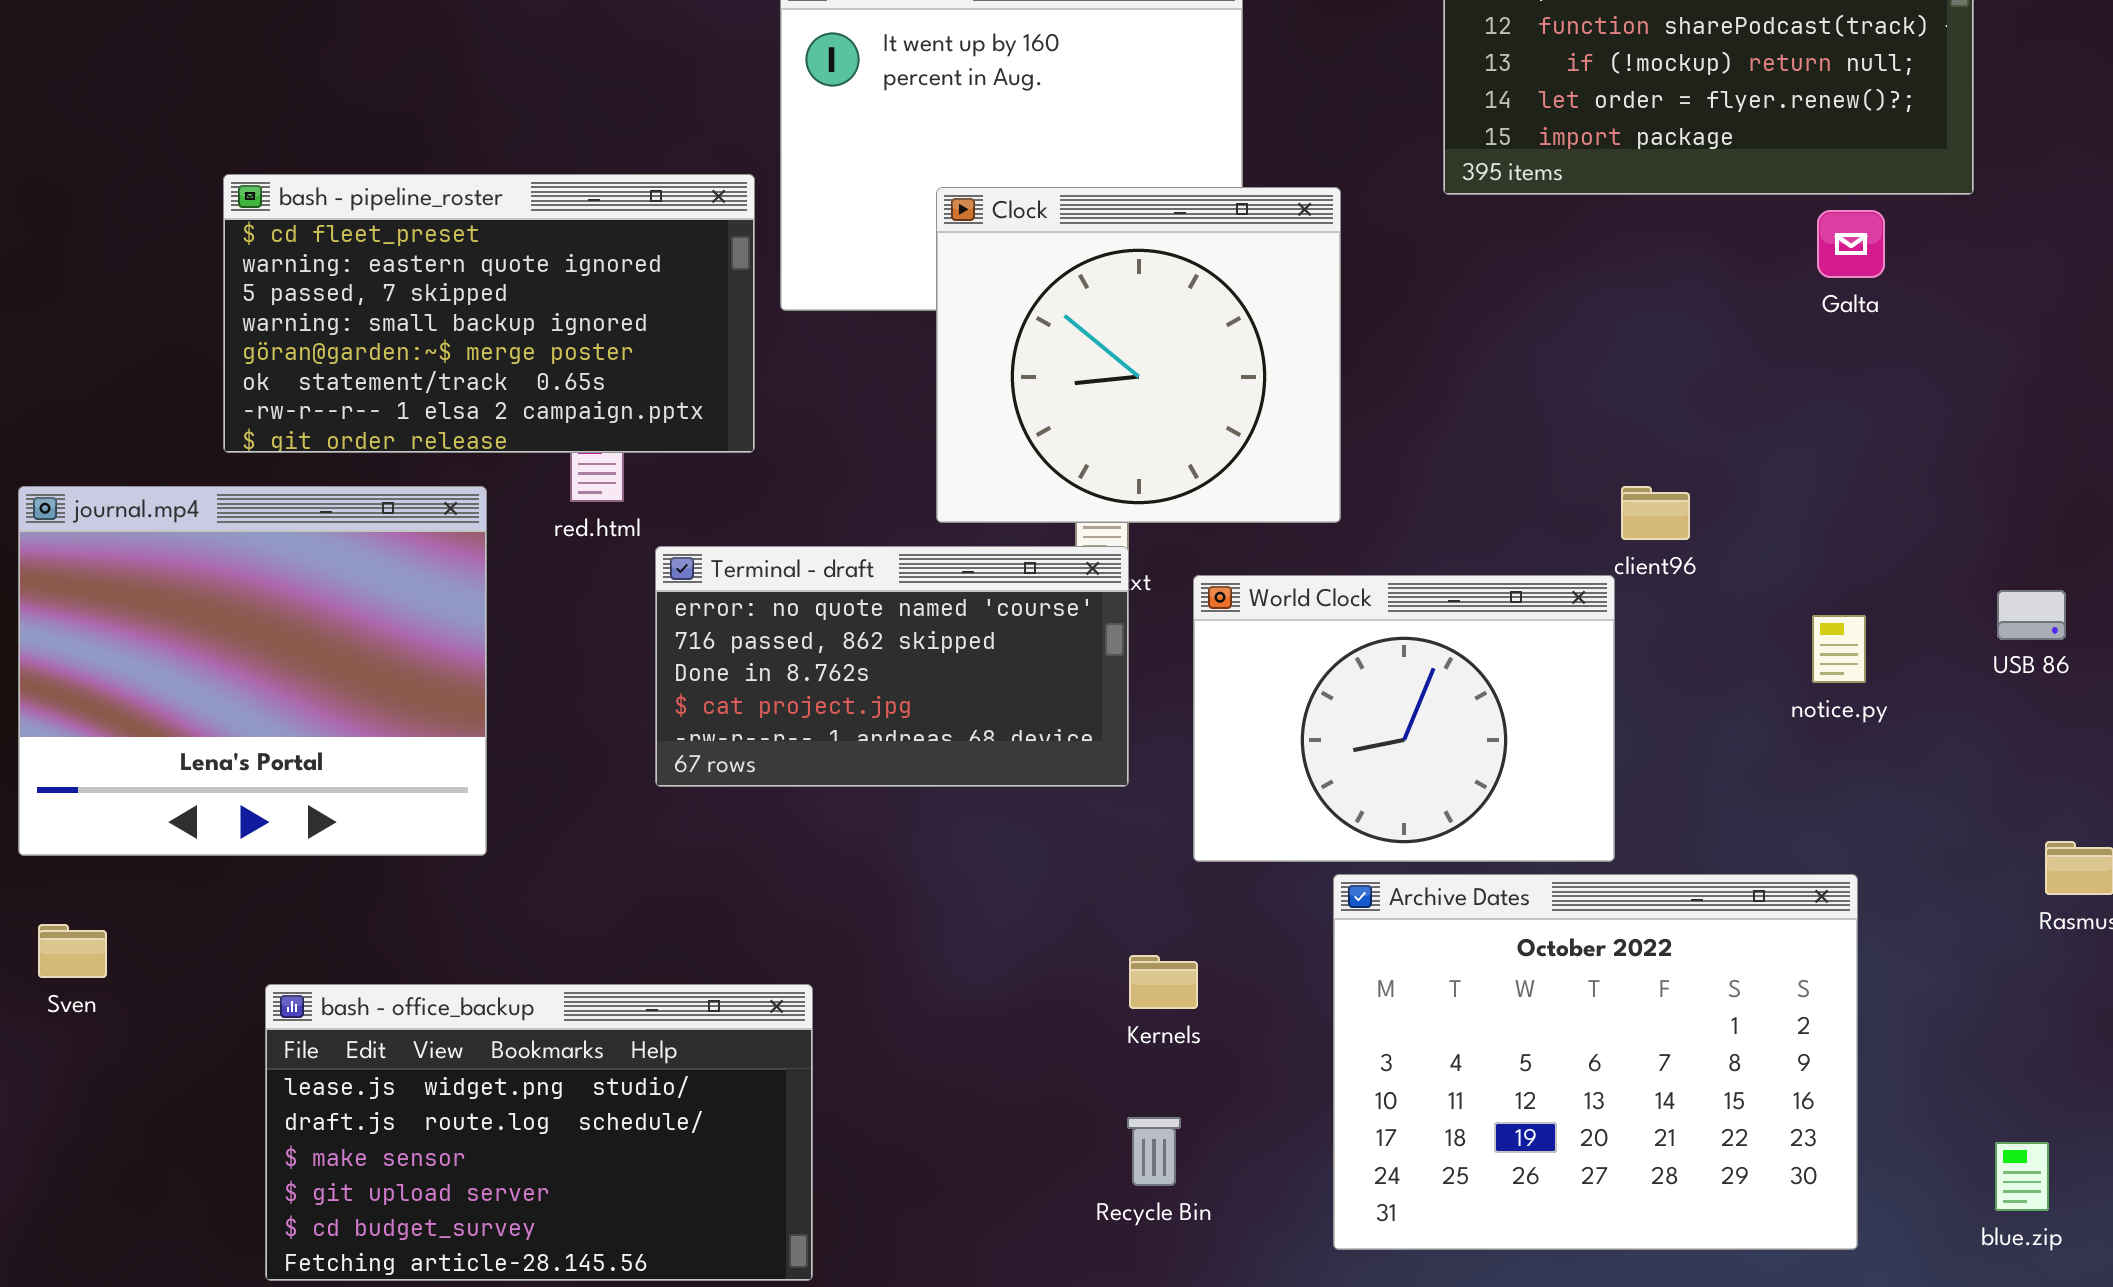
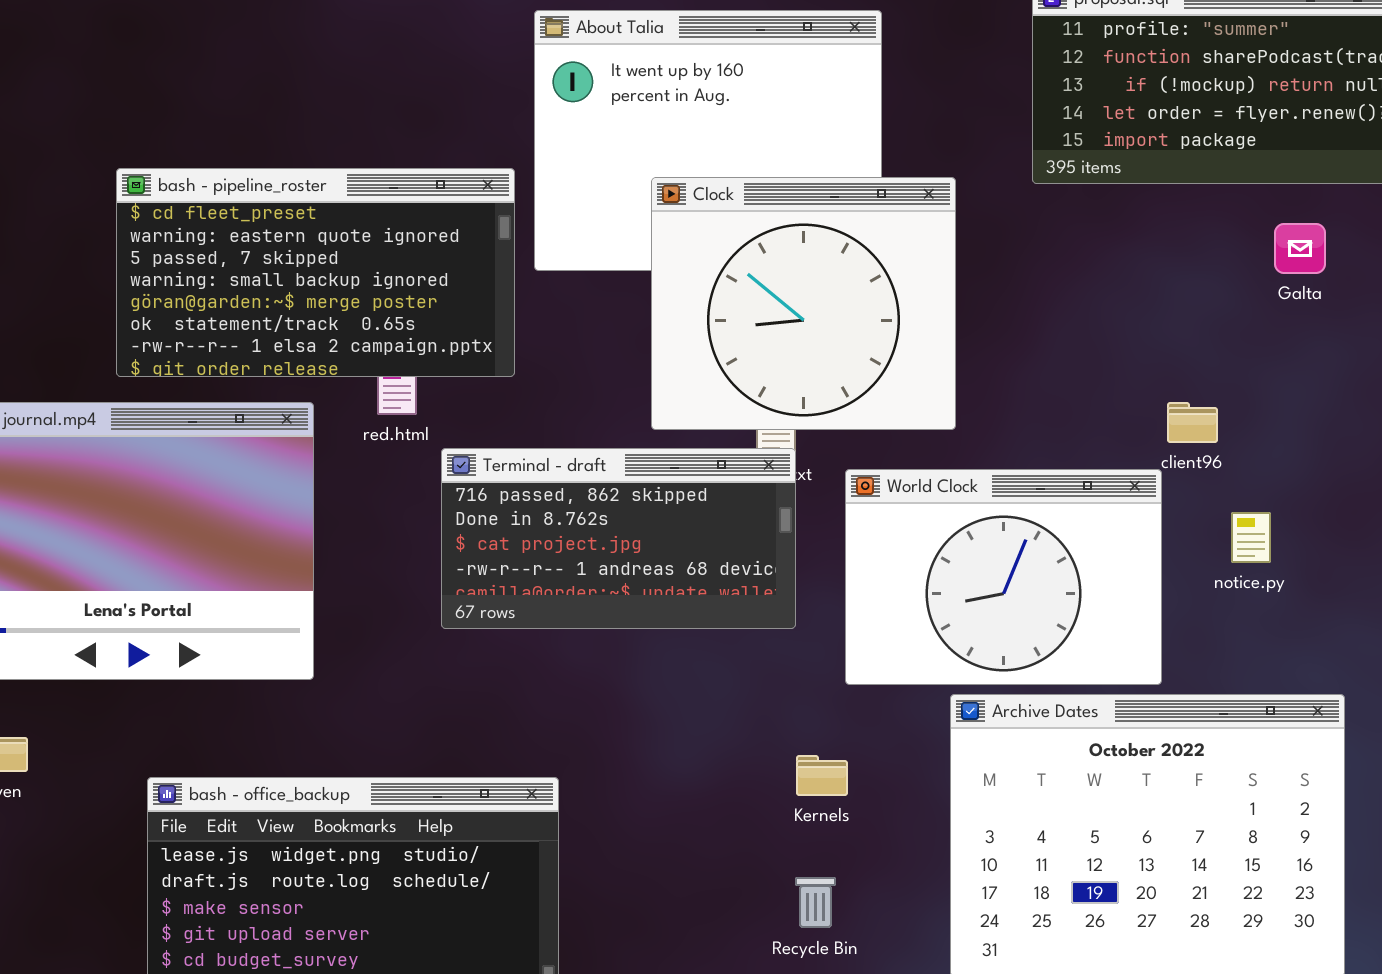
Galta: [1817,210,1885,278] -> [1274,223,1326,274], moved
Terminal - draft: [655,546,1129,787] -> [441,448,796,629], scrolled down 1 row
notice.py: [1812,615,1866,683] -> [1231,512,1271,563], moved

